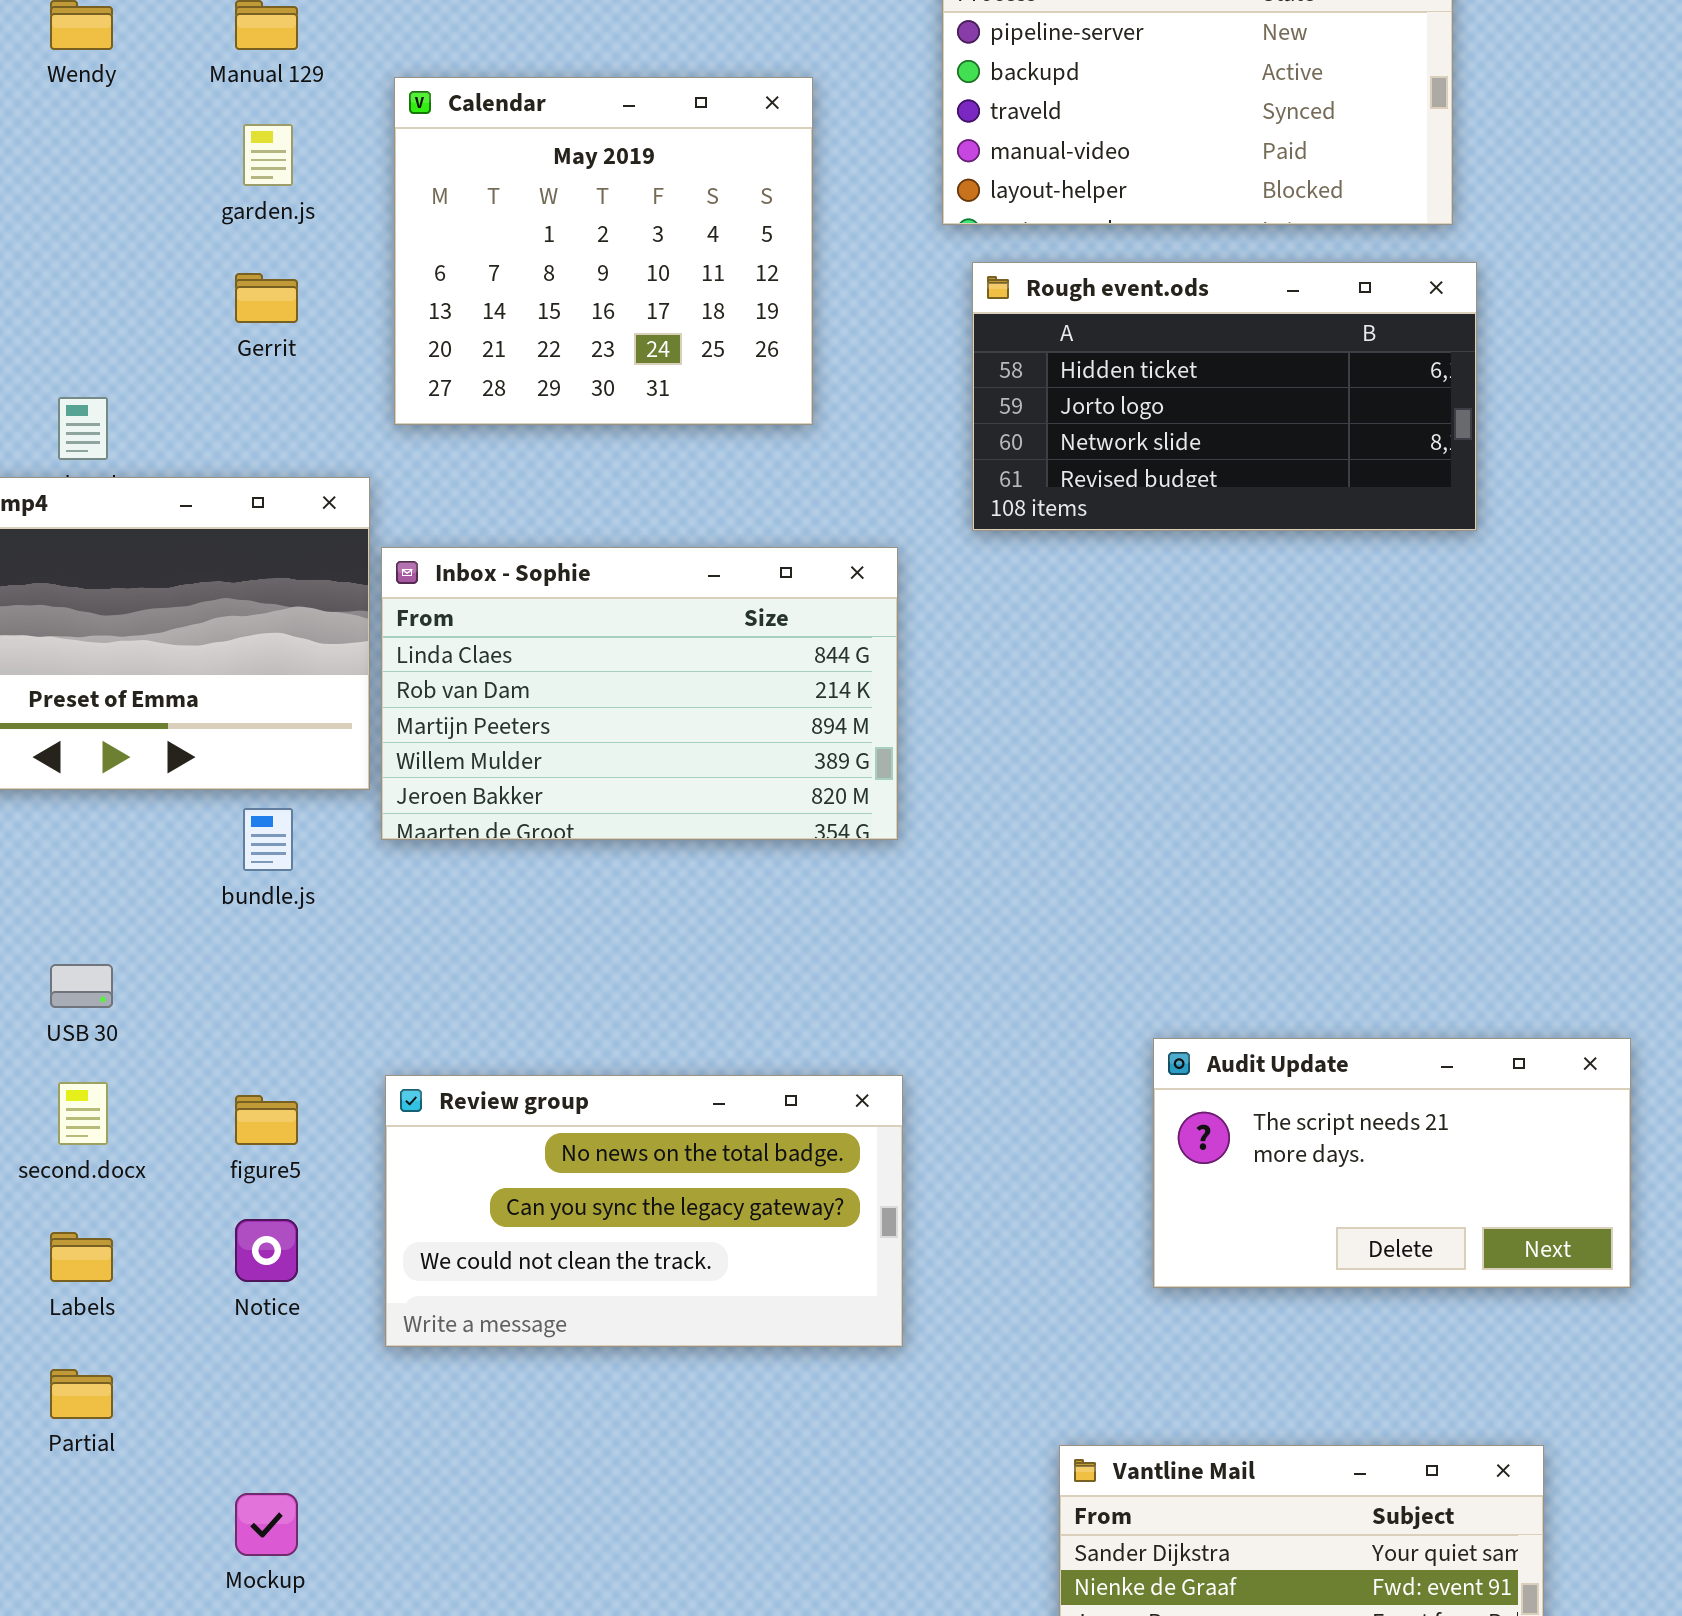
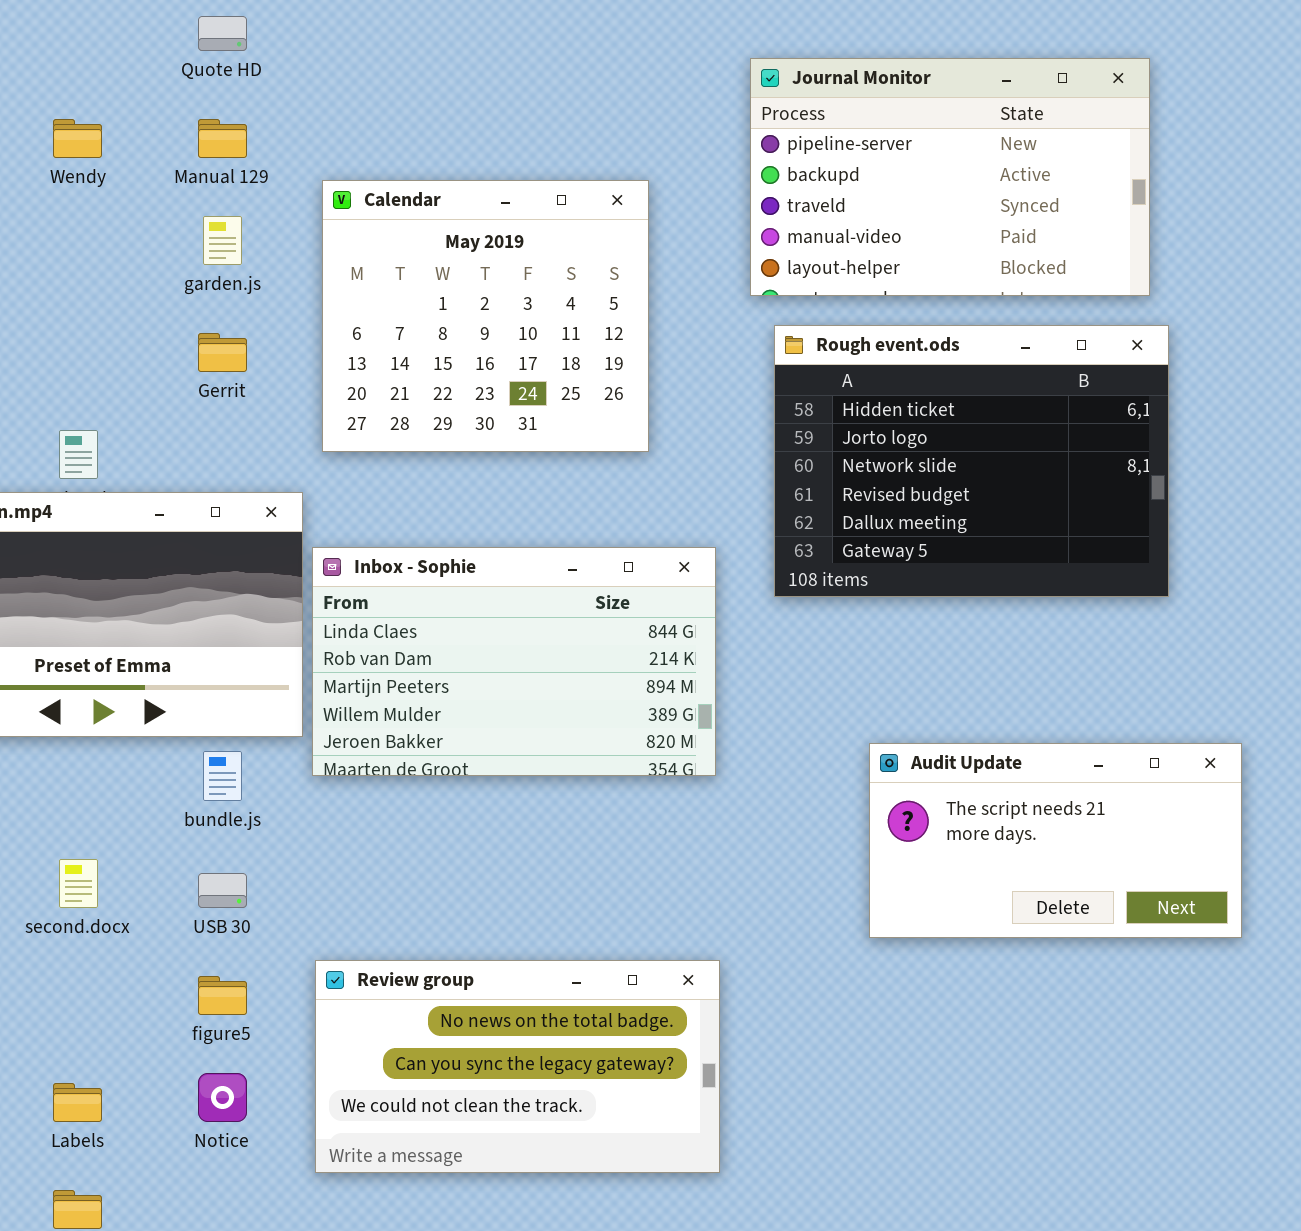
Rough event.ods: [972,262,1477,531] -> [774,325,1169,597], resized
USB 30: [50,964,113,1008] -> [198,873,247,908], moved
Audit Update: [1153,1038,1631,1288] -> [869,743,1242,938], moved
second.docx: [58,1082,108,1145] -> [59,859,98,908], moved

